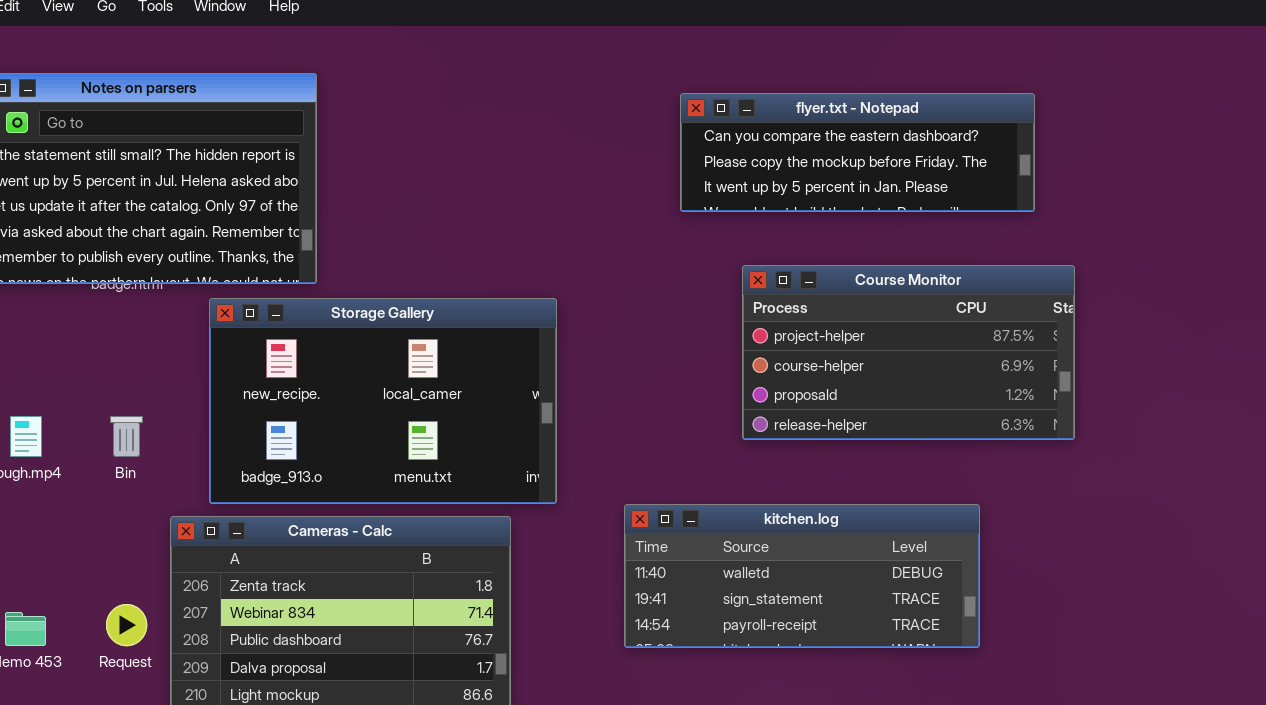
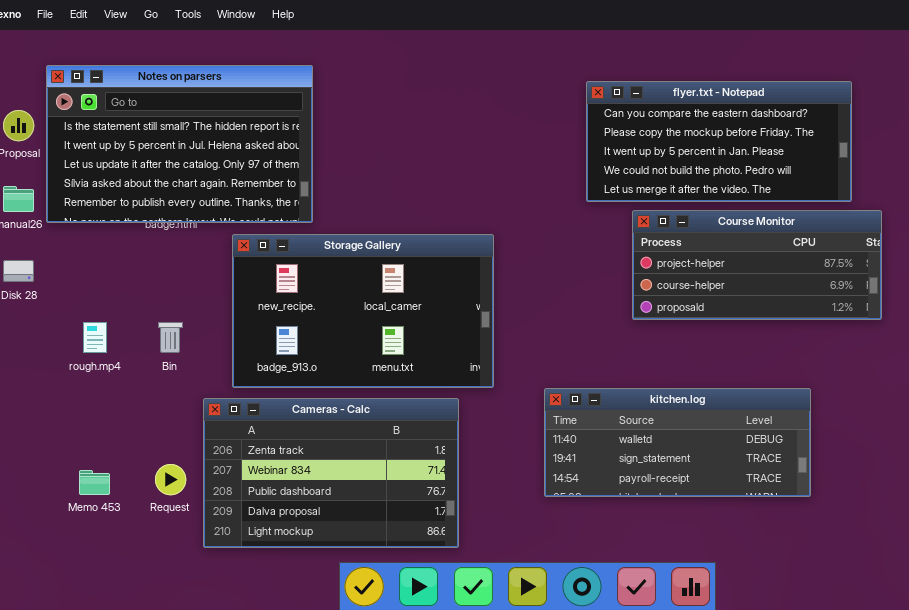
flyer.txt - Notepad: [680,93,1035,212] -> [586,81,852,202], resized
Course Monitor: [742,265,1075,440] -> [632,210,882,320], resized

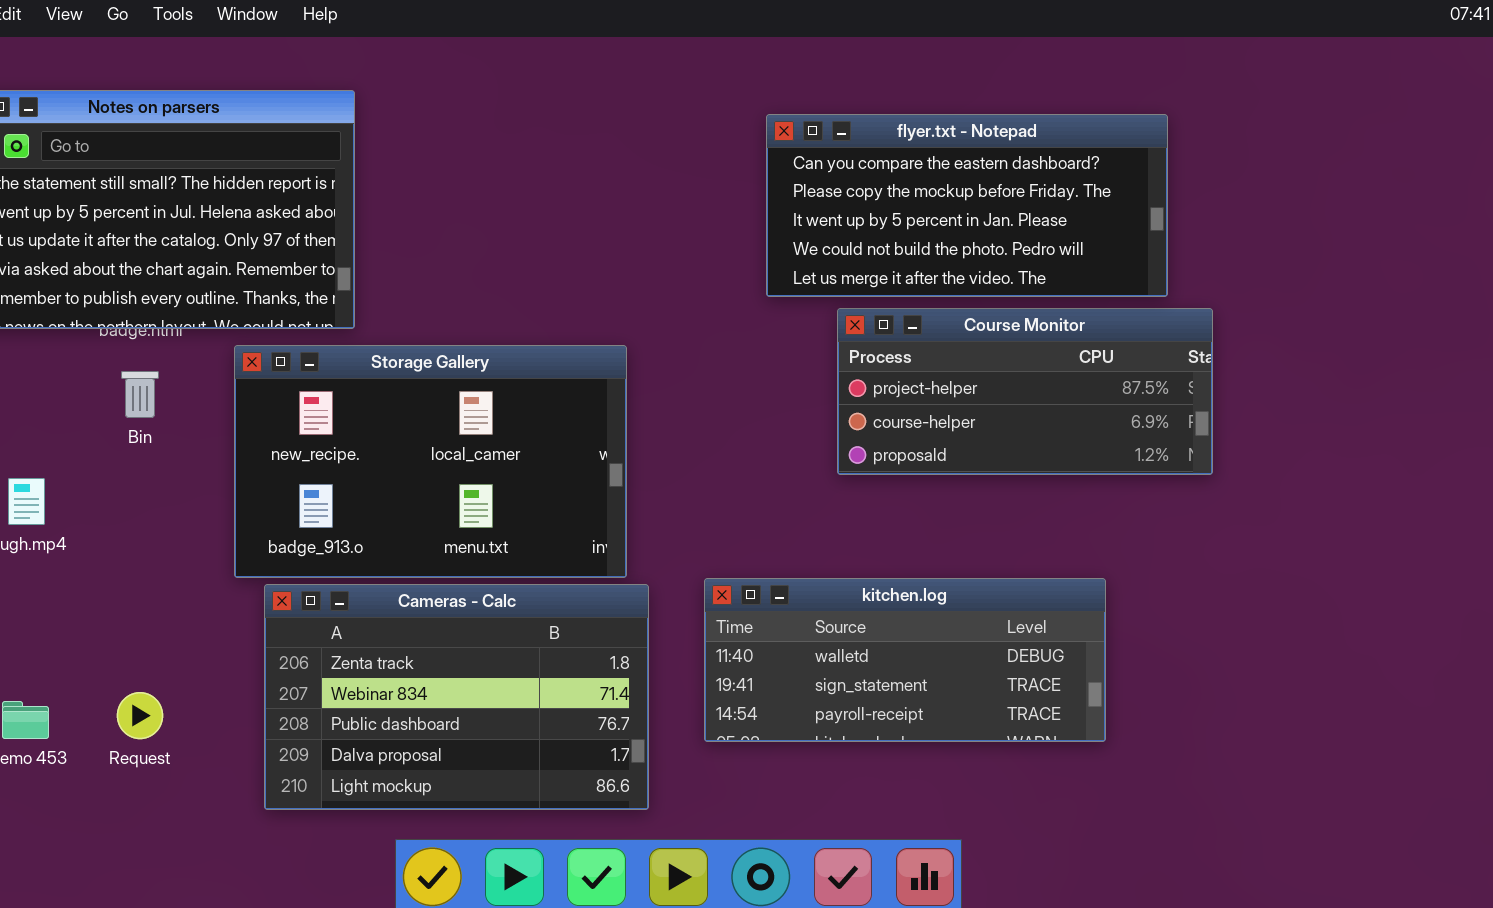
Bin: [158,322,183,353] -> [121,371,159,418], moved
Cameras - Calc: [203,398,459,548] -> [264,584,649,810], moved

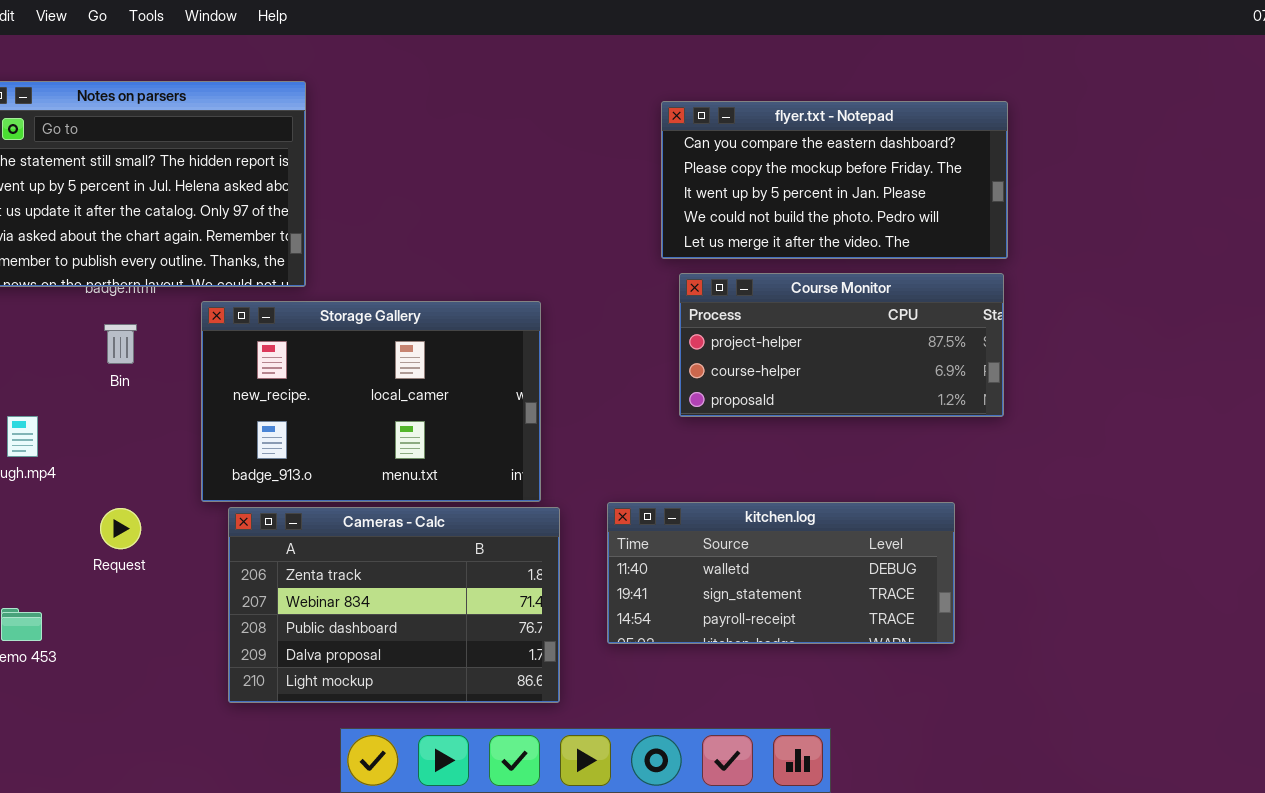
Course Monitor: [837,308,1213,475] -> [679,273,1004,417], moved
Request: [117,692,163,739] -> [100,508,141,549], moved

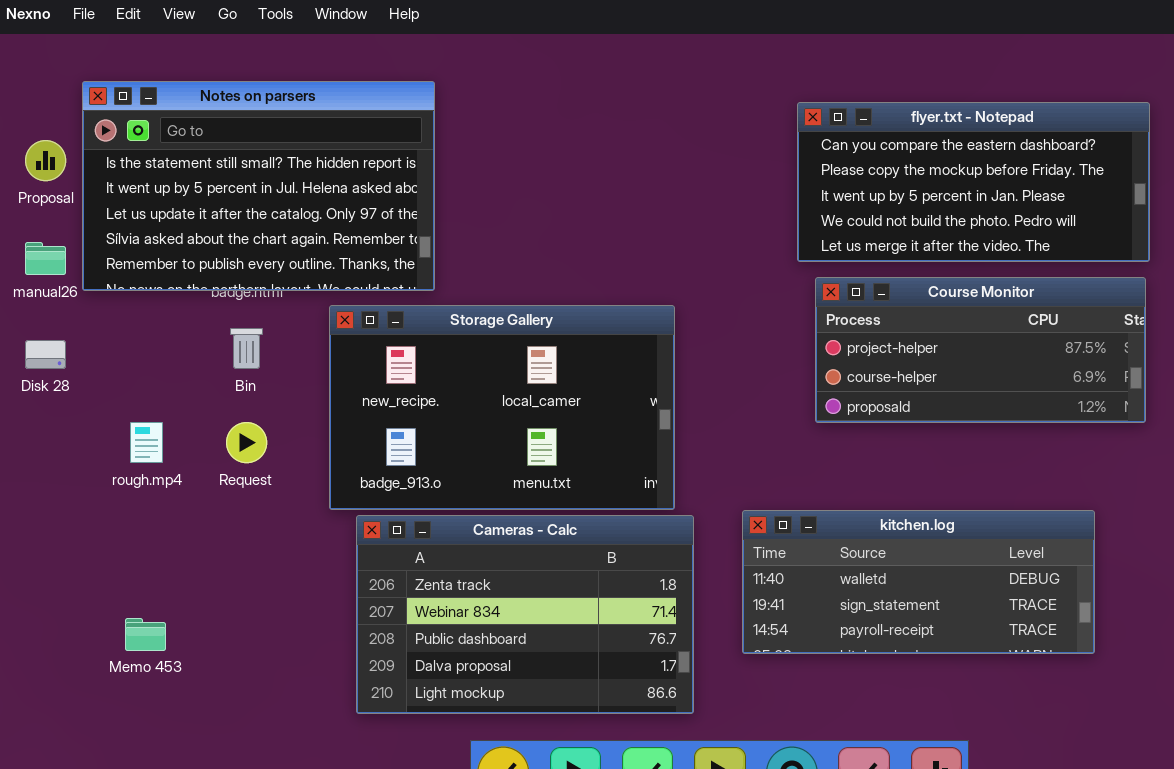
Request: [100,508,141,549] -> [226,422,267,463], moved

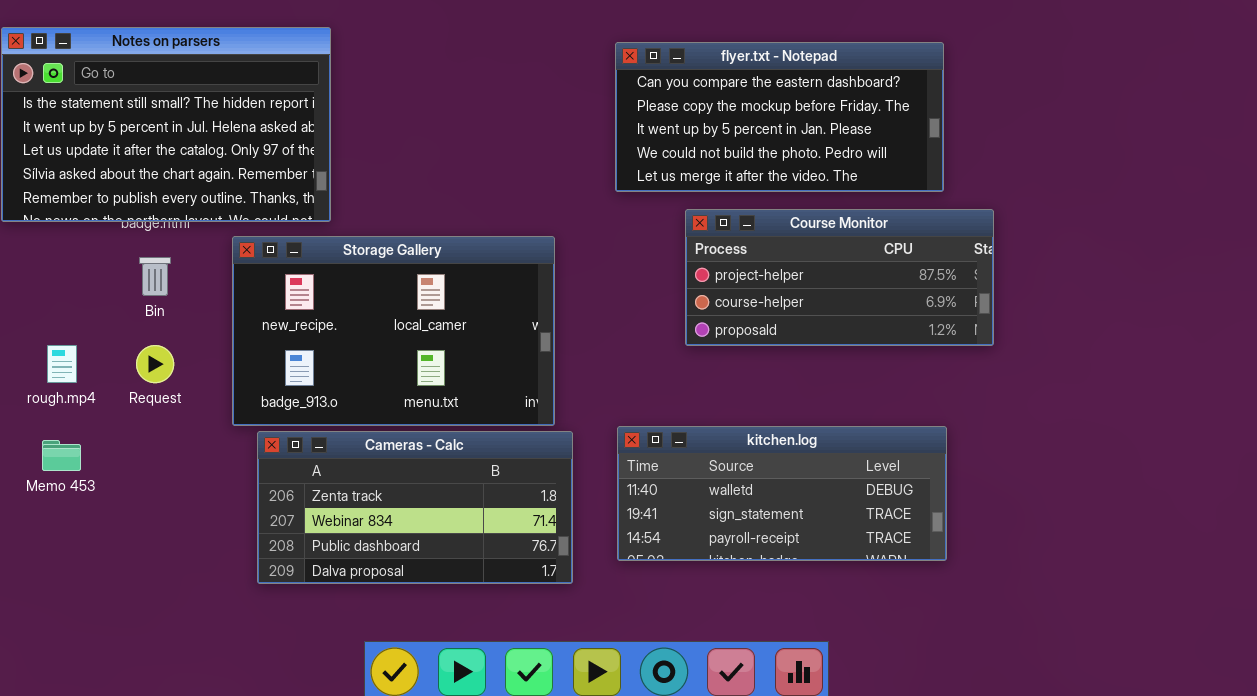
flyer.txt - Notepad: [797,102,1150,262] -> [615,42,944,192], moved
Cameras - Calc: [356,515,694,714] -> [257,431,573,584], resized
Memo 453: [125,618,166,651] -> [42,440,81,471], moved

